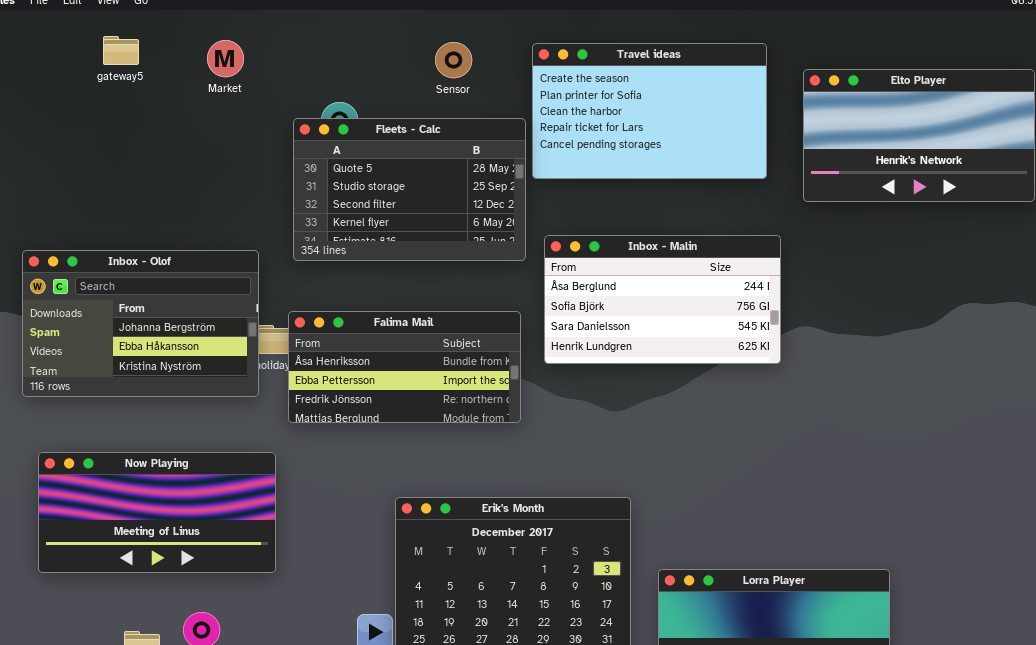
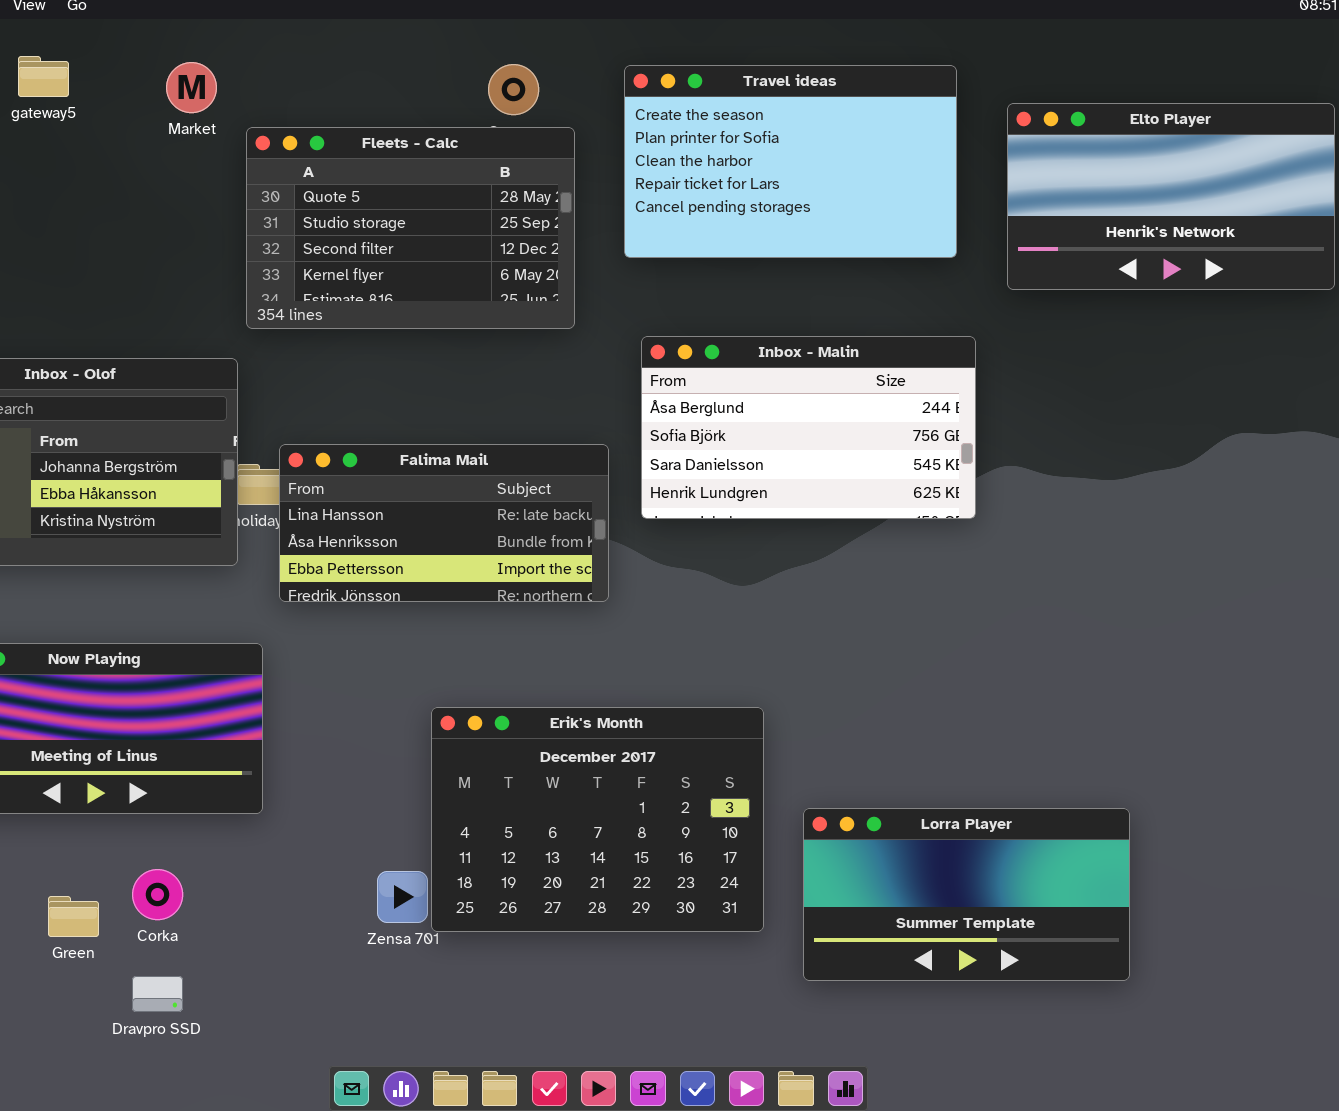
Fleets - Calc: [293,118,526,261] -> [246,127,575,329], moved
Falima Mail: [288,311,521,423] -> [279,444,609,602], scrolled up 1 row

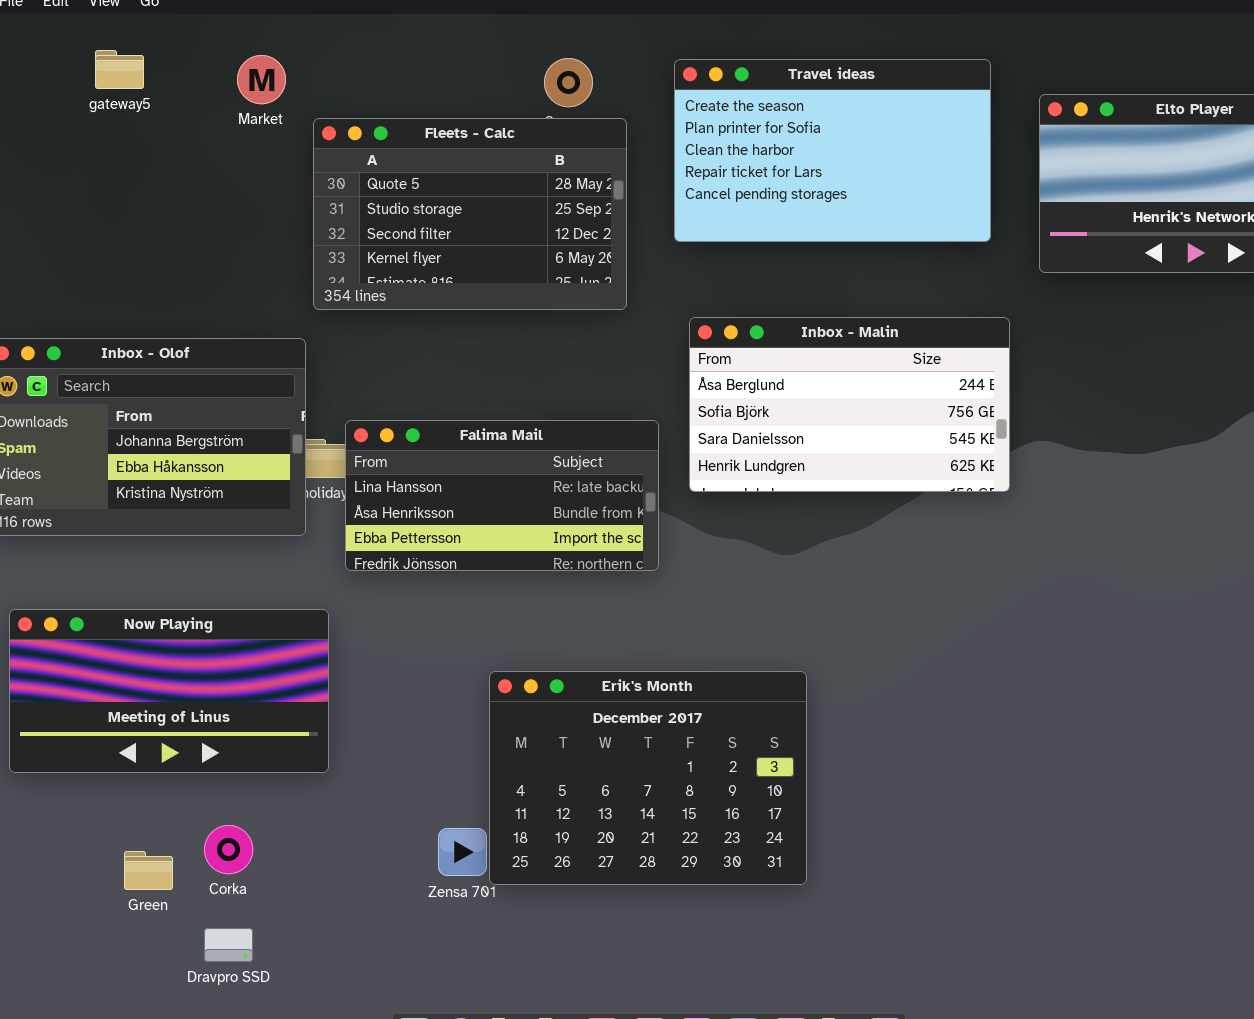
Lorra Player: [803,808,1130,981] -> none, closed

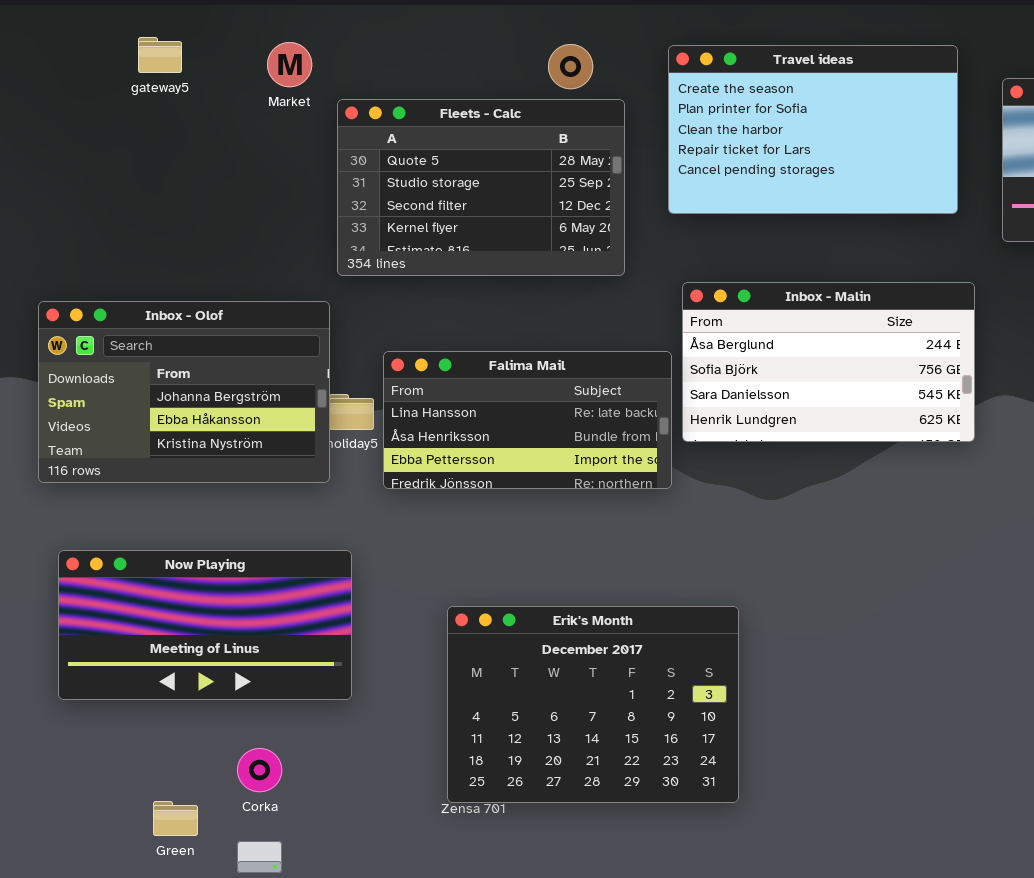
Falima Mail: [345,420,659,571] -> [383,351,672,489], moved
Erik's Month: [489,671,807,885] -> [447,606,739,803], moved
Green: [124,851,173,890] -> [153,801,198,836], moved

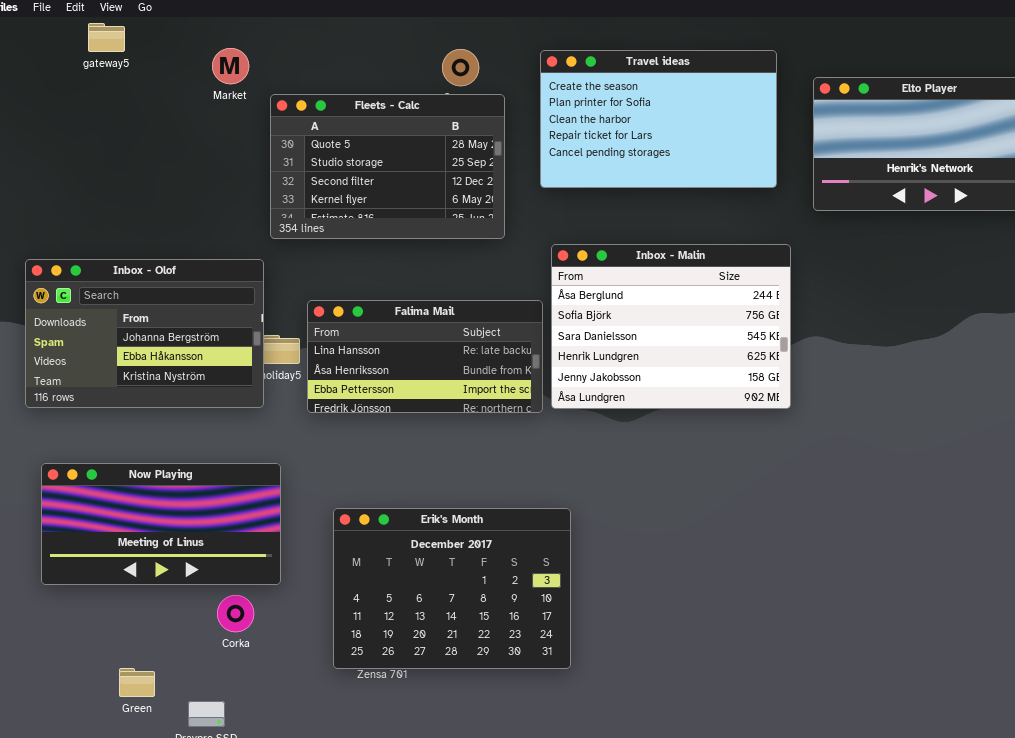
gateway5: [138,37,182,73] -> [88,23,125,52], moved
Inbox - Malin: [682,282,975,442] -> [551,244,791,409], resized
Erik's Month: [447,606,739,803] -> [333,508,571,669], moved
Corka: [237,748,282,792] -> [217,595,254,632], moved

